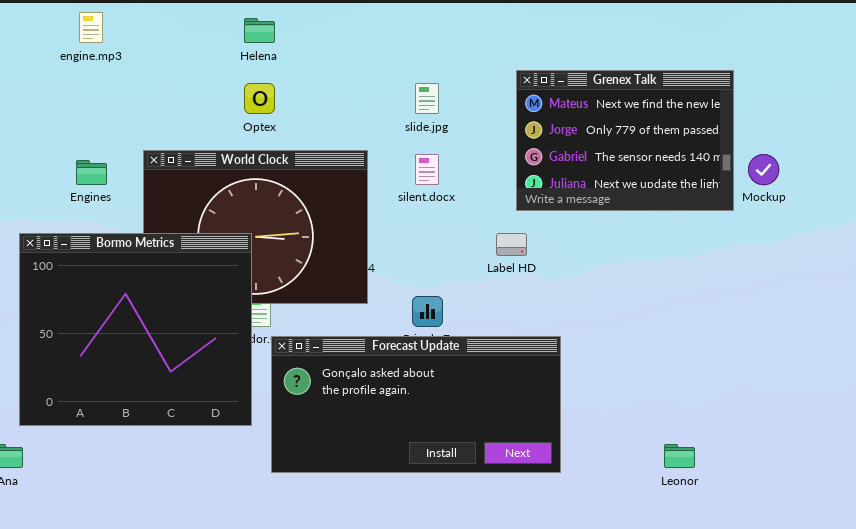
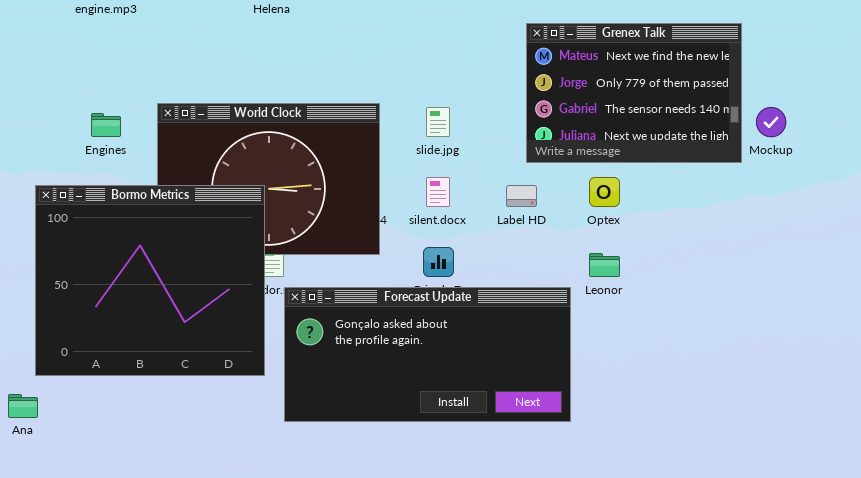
Optex: [244,83,275,114] -> [589,177,620,207], moved
slide.jpg: [415,83,439,114] -> [426,107,450,137], moved
silent.docx: [415,154,439,185] -> [426,177,450,207], moved
Leonor: [664,444,695,468] -> [589,253,620,277], moved

